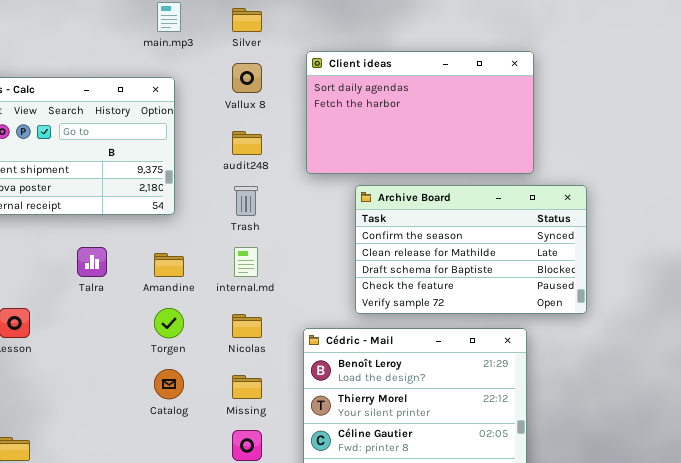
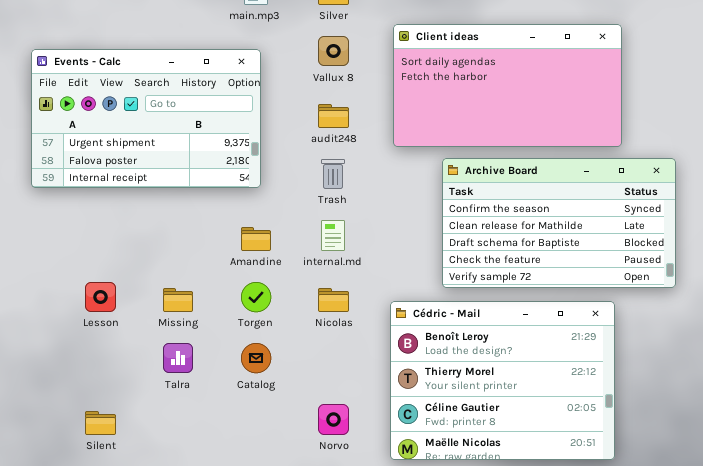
Talra: [77,247,107,277] -> [163,343,193,373], moved
Missing: [232,375,262,399] -> [163,288,193,312], moved

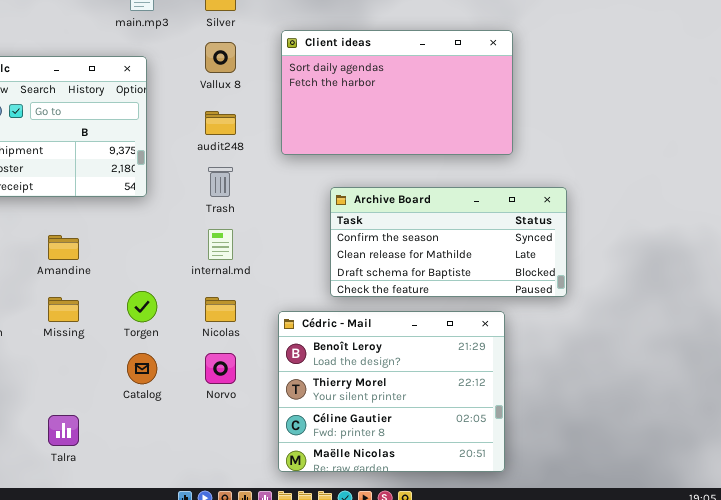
Archive Board: [442,158,676,288] -> [330,187,567,297], resized
Amandine: [241,227,271,251] -> [48,235,79,260], moved
Talra: [163,343,193,373] -> [48,415,79,446], moved
Norvo: [318,404,349,435] -> [205,353,236,384], moved

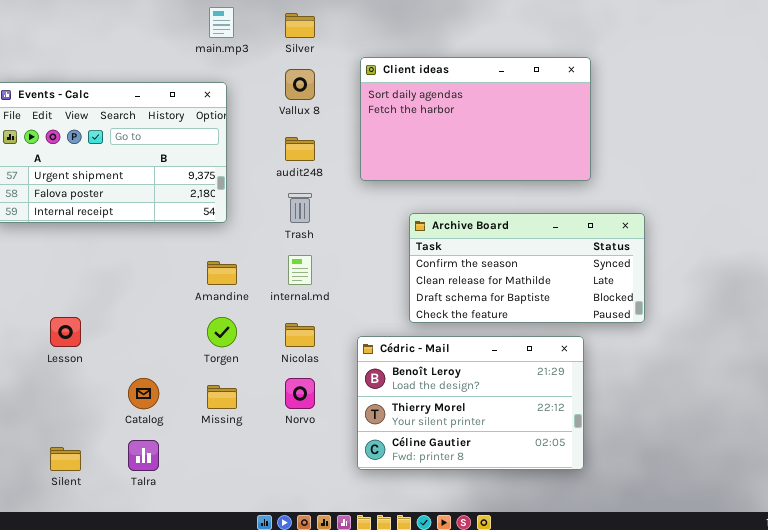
Amandine: [48,235,79,260] -> [207,261,237,285], moved
Missing: [48,297,79,322] -> [207,385,237,409], moved
Cédric - Mail: [278,311,505,472] -> [357,336,584,470], resized
Catalog: [127,353,157,384] -> [128,378,159,409], moved

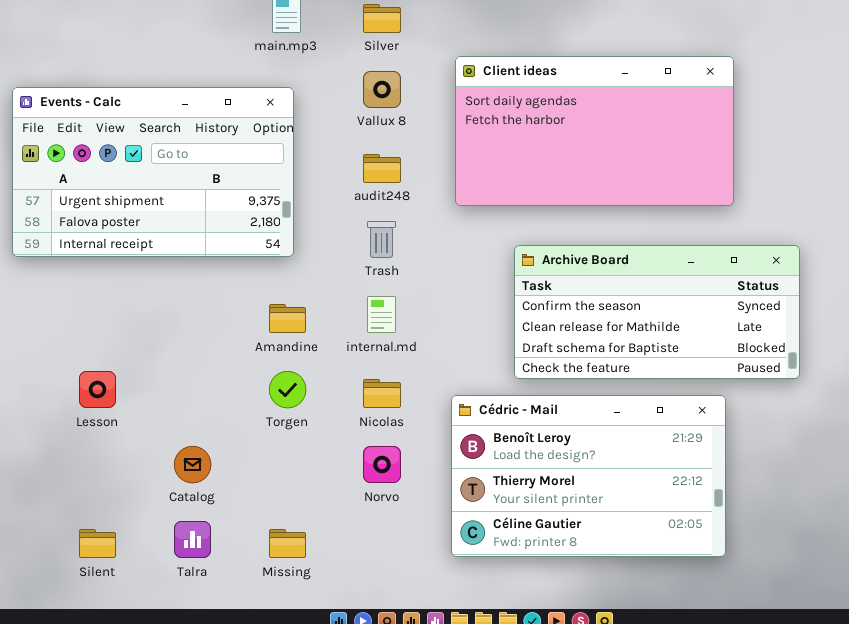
Missing: [207,385,237,409] -> [269,529,306,558], moved

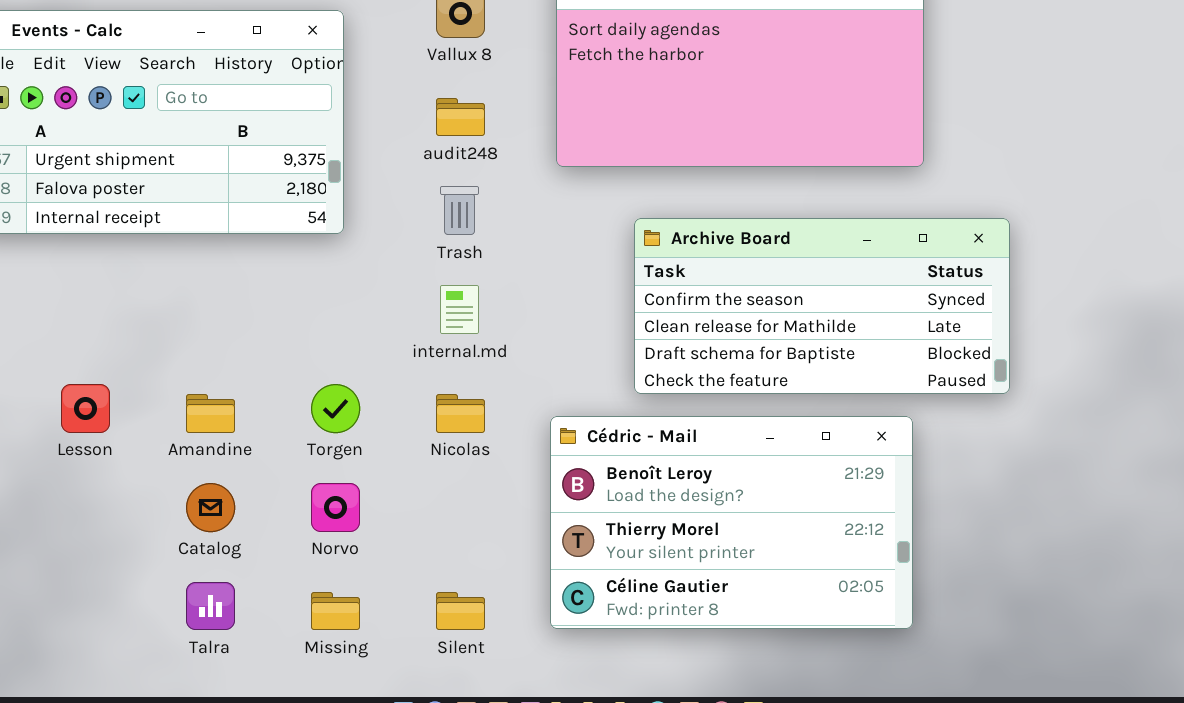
Amandine: [269,304,306,333] -> [186,394,235,433], moved
Norvo: [363,446,401,483] -> [311,483,360,532], moved
Silent: [79,529,116,558] -> [436,592,485,630], moved

